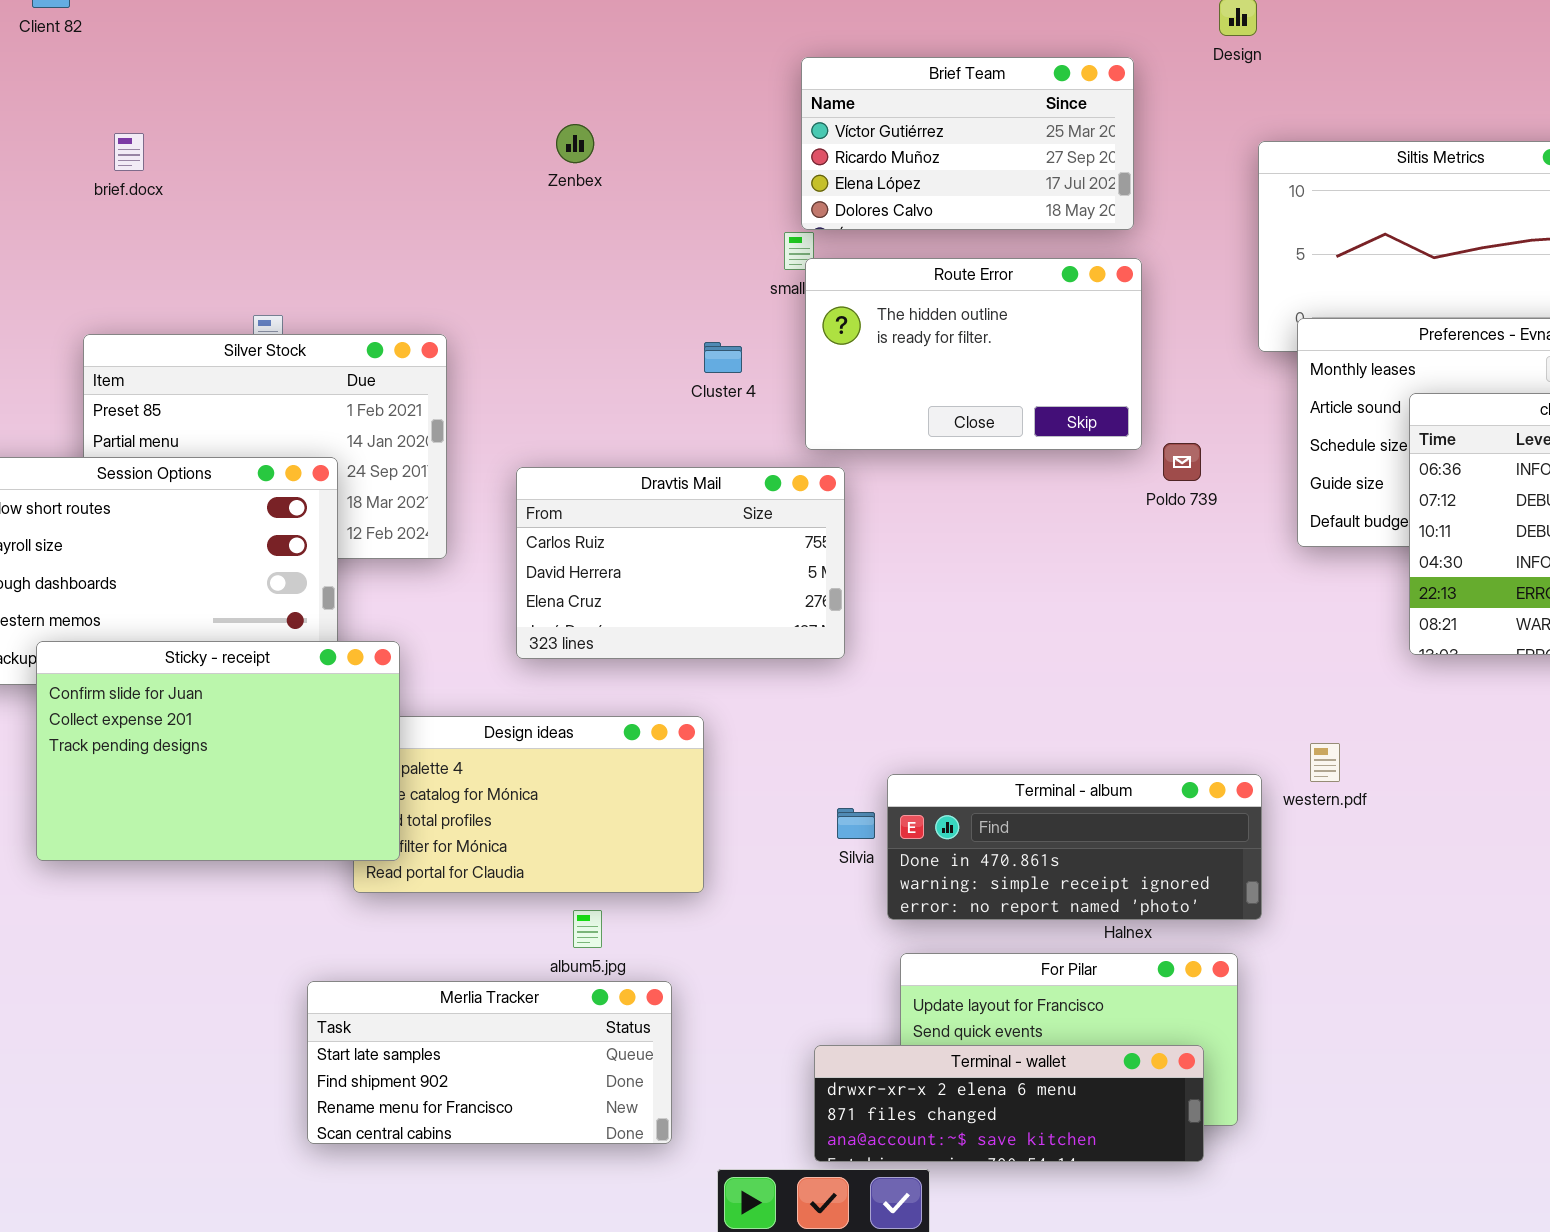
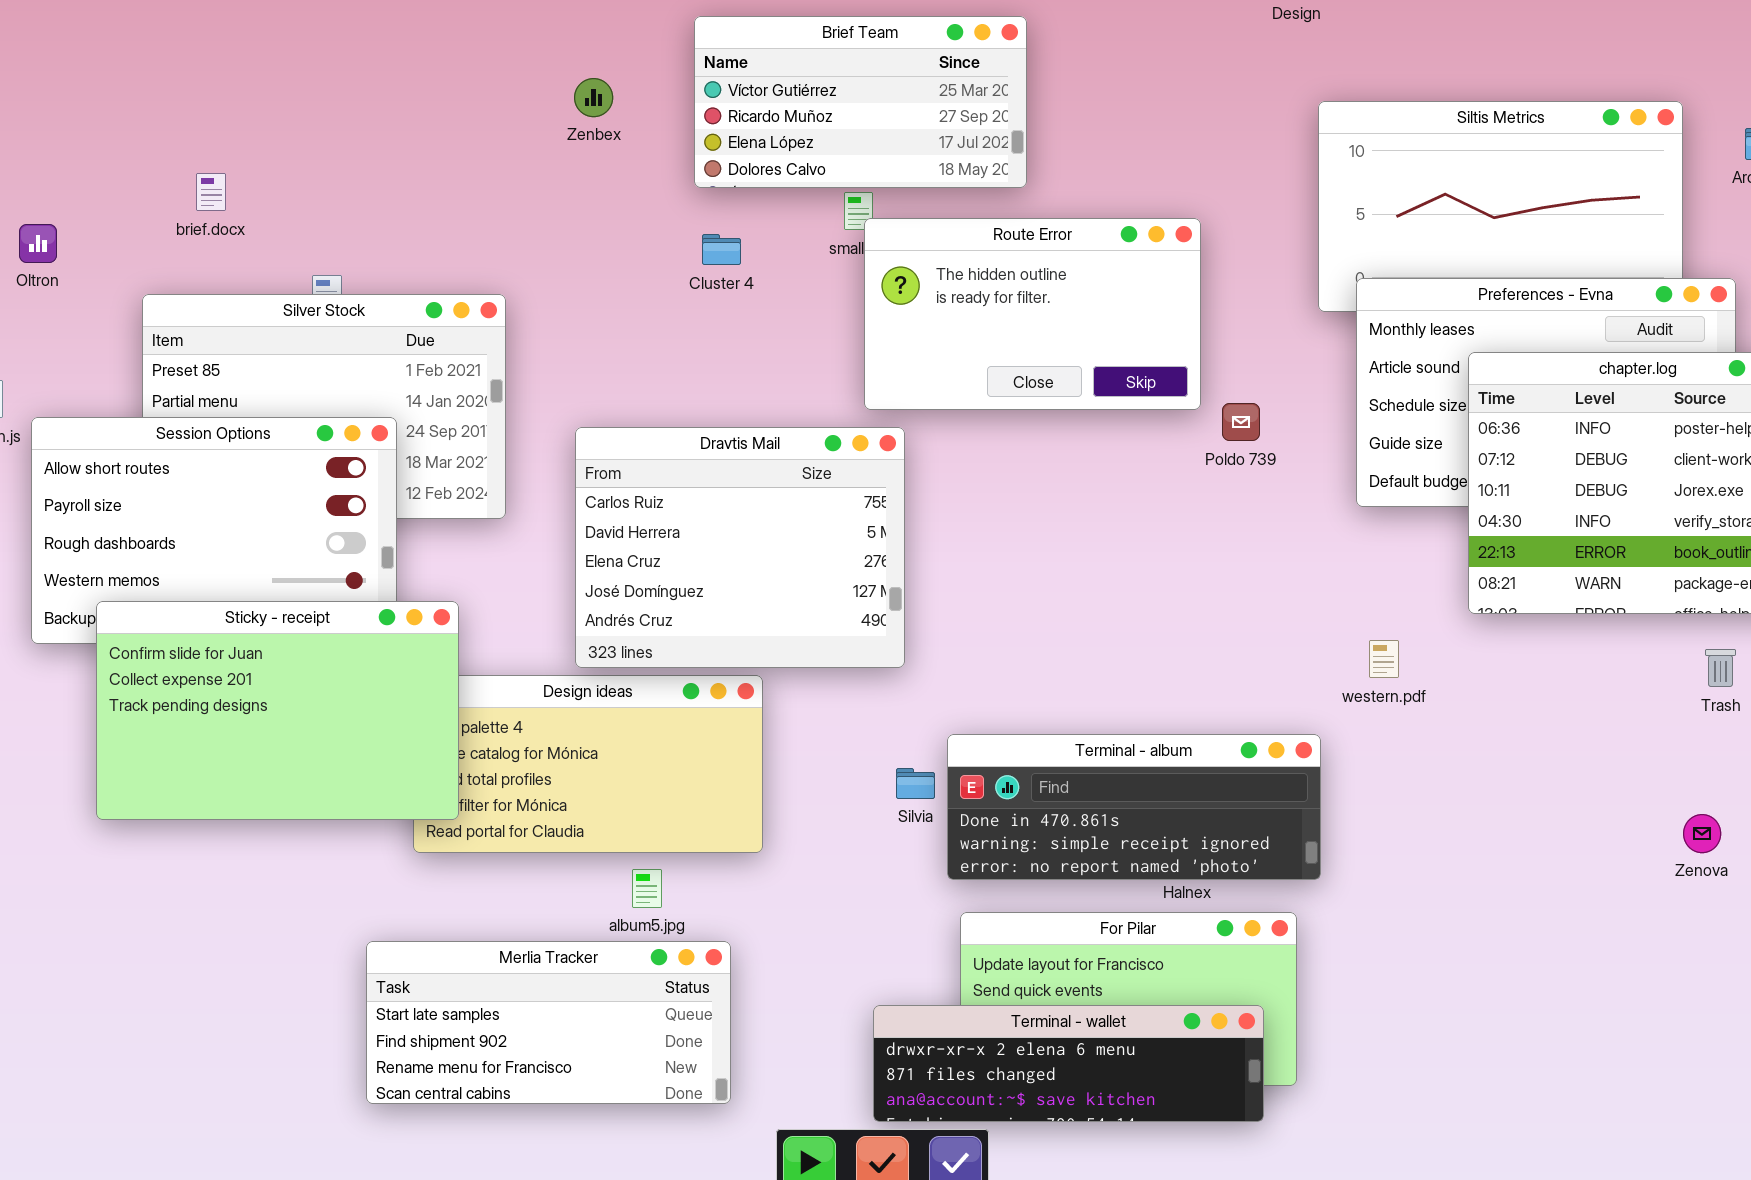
Brief Team: [801,57,1134,230] -> [694,16,1027,188], moved
Zenbex: [556,124,594,163] -> [574,78,613,117], moved
brief.docx: [114,133,144,171] -> [196,173,226,211], moved
Cluster 4: [704,342,742,373] -> [702,234,741,265], moved
Dravtis Mail: [516,467,845,659] -> [575,427,905,668], resized
western.pdf: [1310,743,1340,782] -> [1369,640,1399,678], moved

